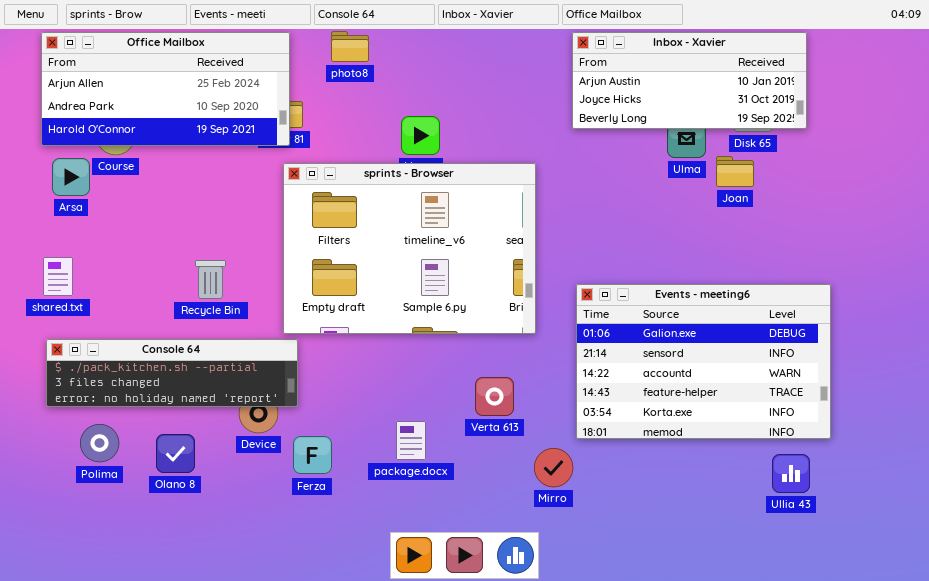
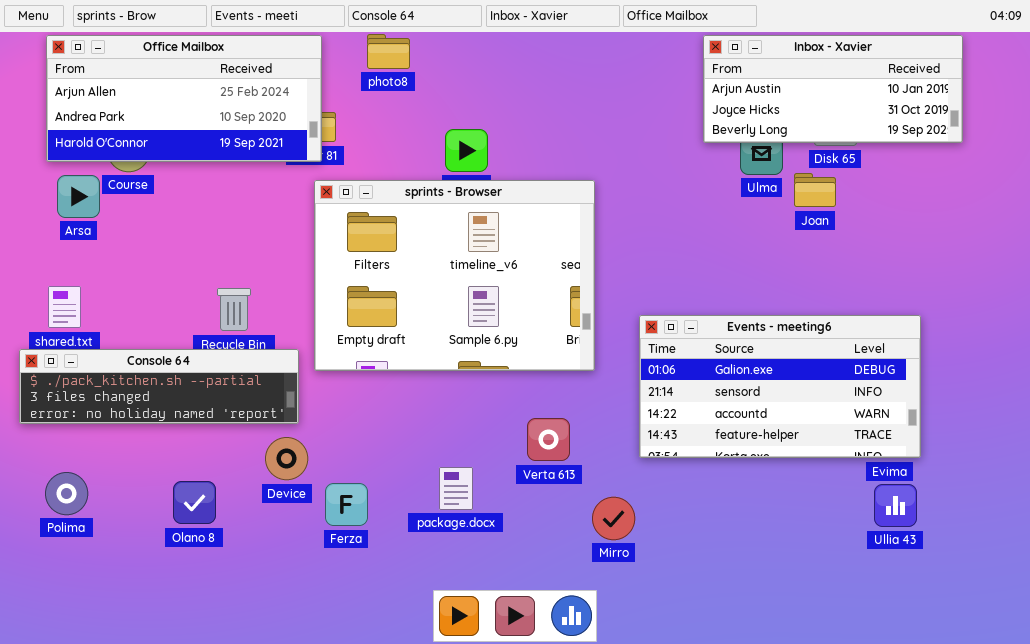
Inbox - Xavier: [572,32,807,129] -> [703,35,963,143], moved
Events - meeting6: [576,284,831,439] -> [639,315,921,458], resized
Console 64: [46,339,298,407] -> [19,349,299,424], moved
Polima: [80,424,119,462] -> [45,472,88,515], moved
Ullia 43: [772,454,810,493] -> [874,484,917,527], moved

